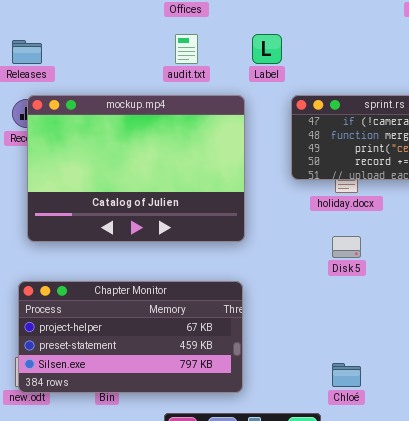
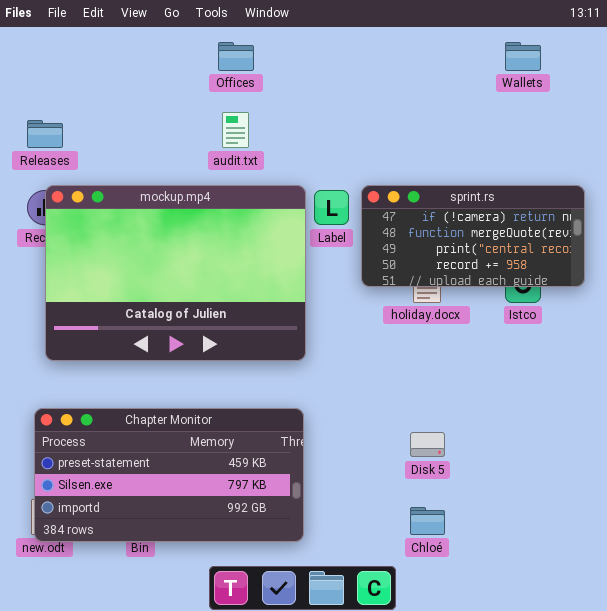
Label: [252,34,282,64] -> [314,190,349,225], moved
Disk 5: [332,236,361,258] -> [410,432,445,457], moved
Chapter Monitor: [18,281,243,393] -> [34,408,304,542], scrolled down 1 row

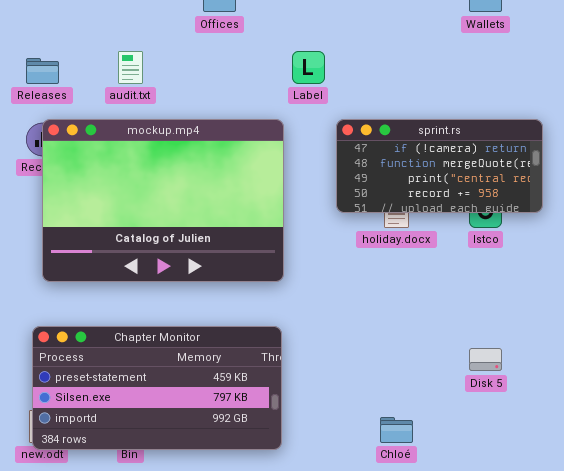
audit.txt: [222,112,249,148] -> [118,51,143,84], moved
Label: [314,190,349,225] -> [292,51,325,84], moved
Disk 5: [410,432,445,457] -> [469,348,502,371], moved

